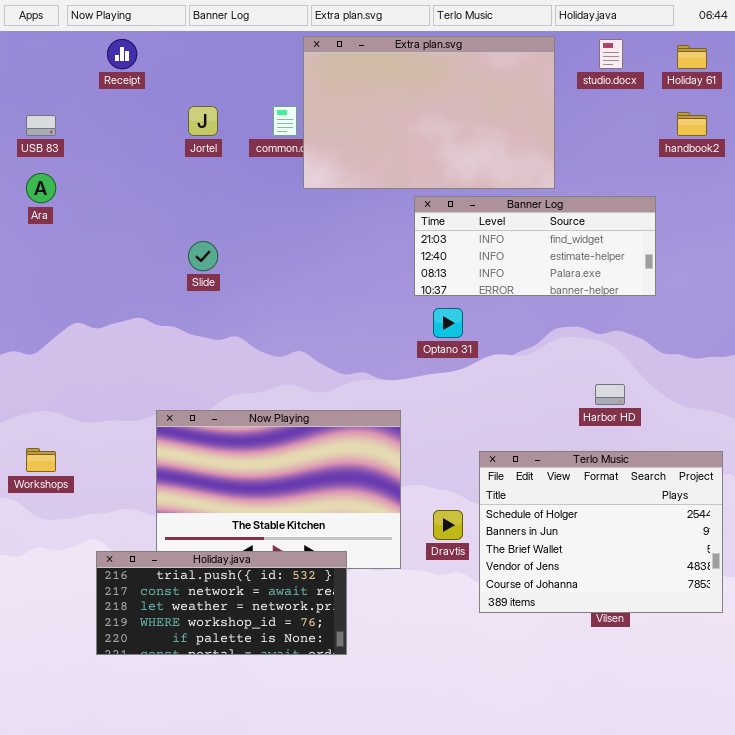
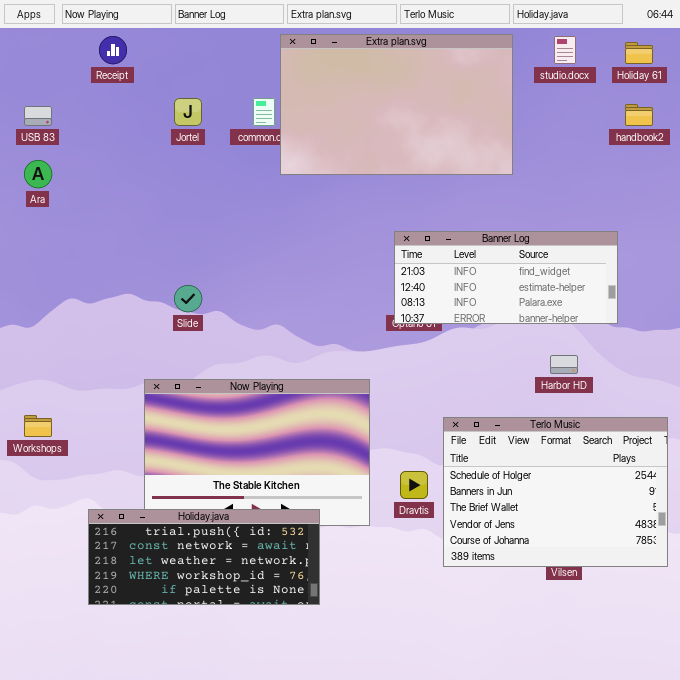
Banner Log: [414,196,656,296] -> [394,231,618,324], moved
Slide: [188,241,218,271] -> [174,285,202,312], moved

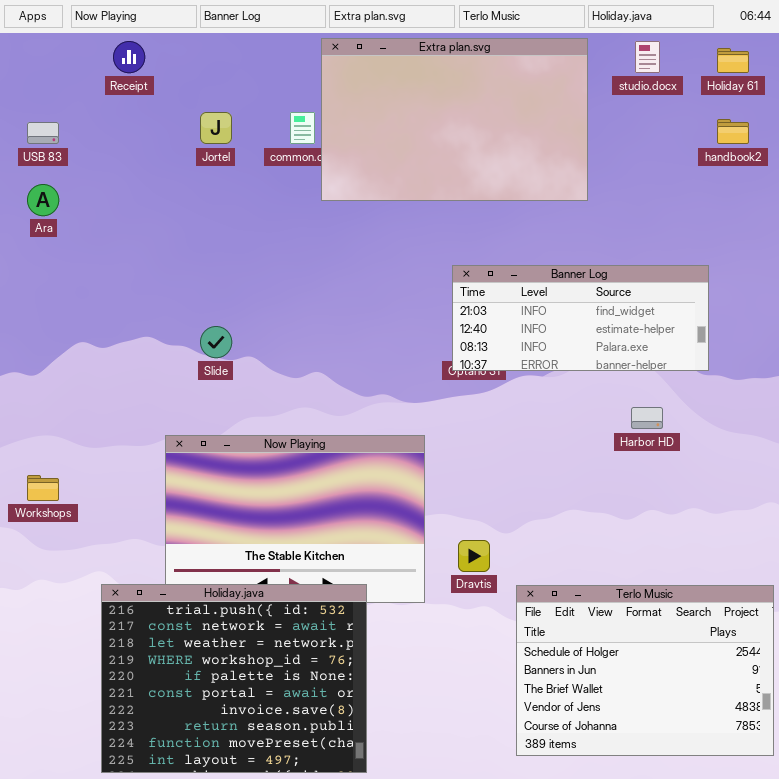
Terlo Music: [443,417,668,567] -> [516,585,774,756], moved
Holiday.java: [88,509,320,605] -> [101,584,367,773], resized

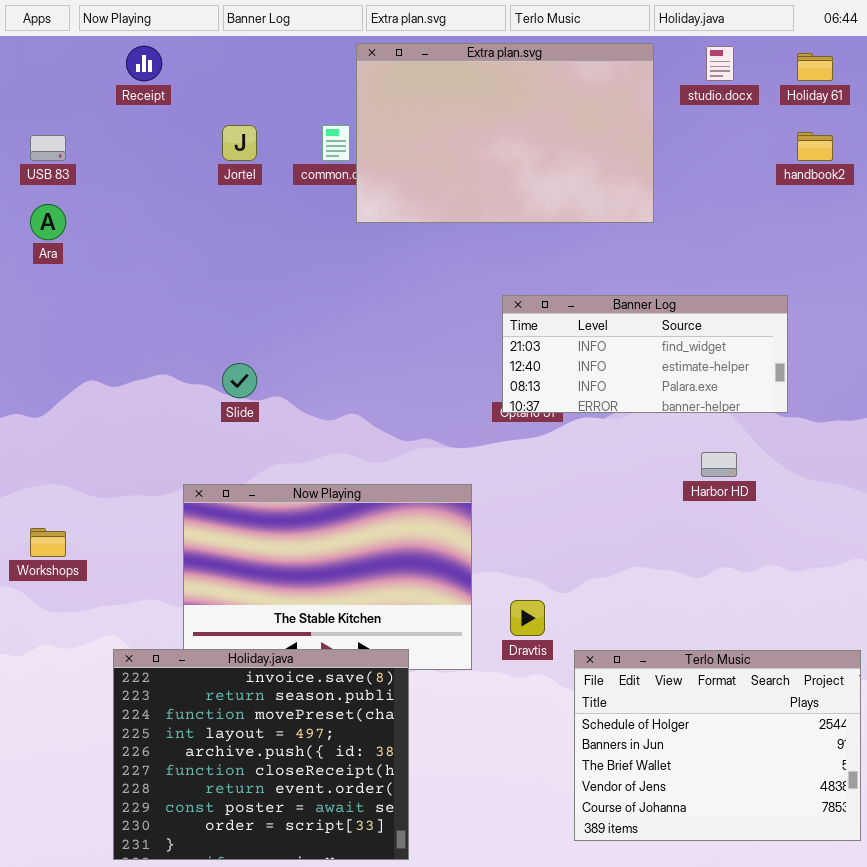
Holiday.java: [101,584,367,773] -> [113,649,409,860], scrolled down 6 rows

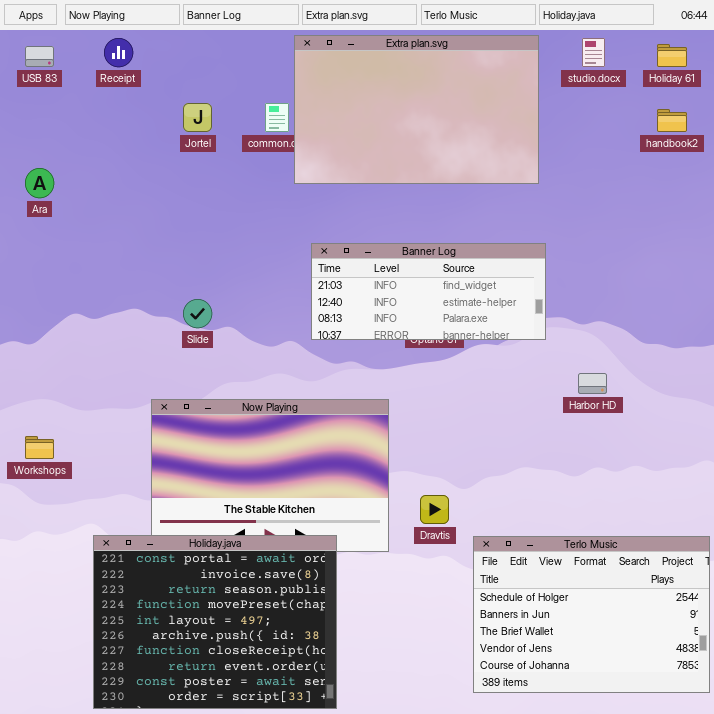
USB 83: [30,135,66,161] -> [25,46,54,67], moved
Banner Log: [502,295,788,413] -> [311,243,546,340], moved
Holiday.java: [113,649,409,860] -> [93,535,337,709], scrolled up 1 row

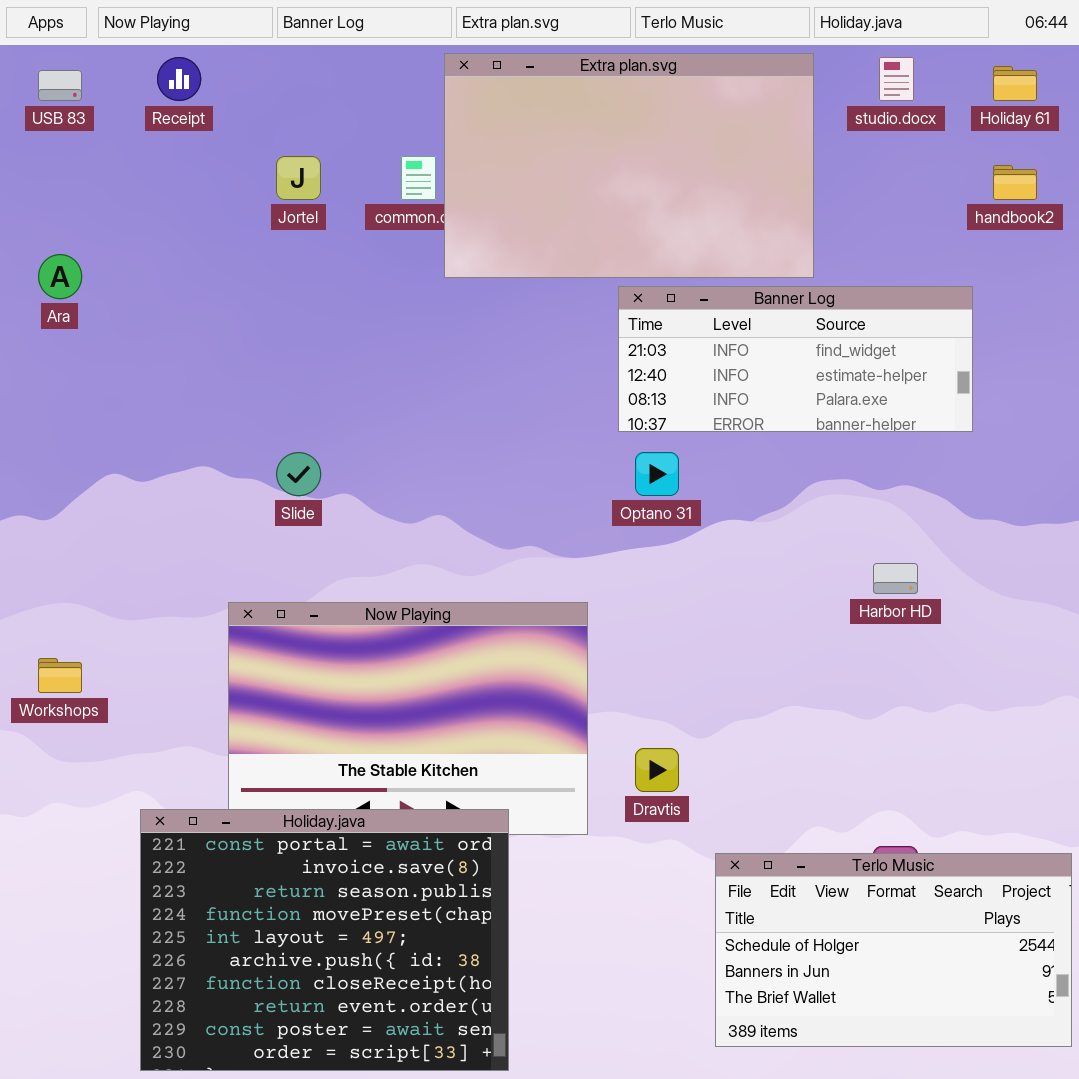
Banner Log: [311,243,546,340] -> [618,286,973,432], moved
Terlo Music: [473,536,710,693] -> [715,853,1072,1047], resized

